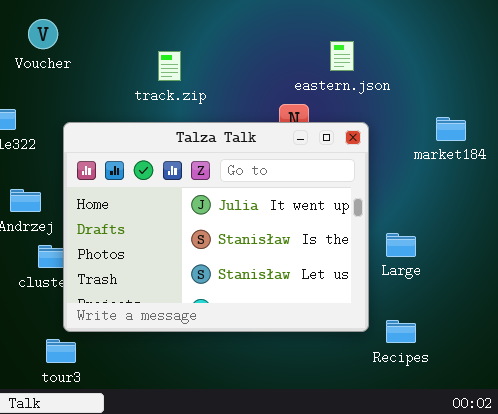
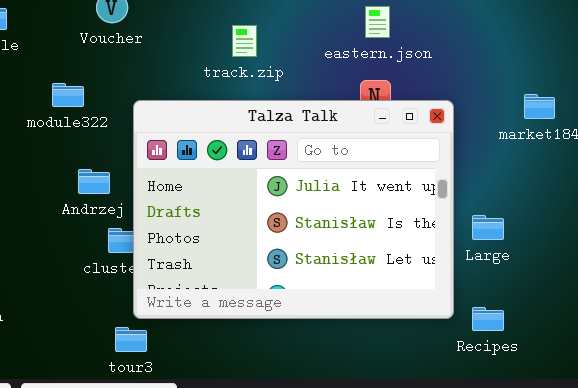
eastern.json: [330,41,354,71] -> [365,6,390,38], moved

